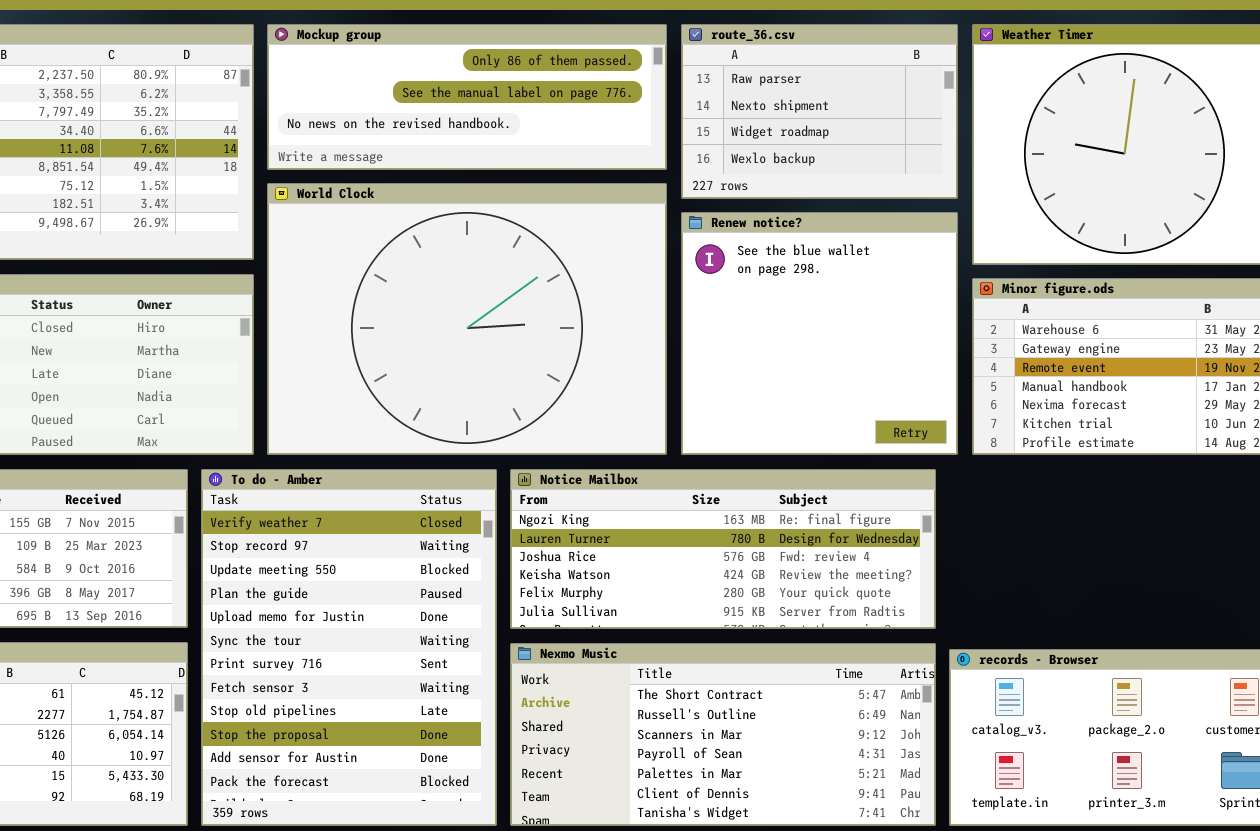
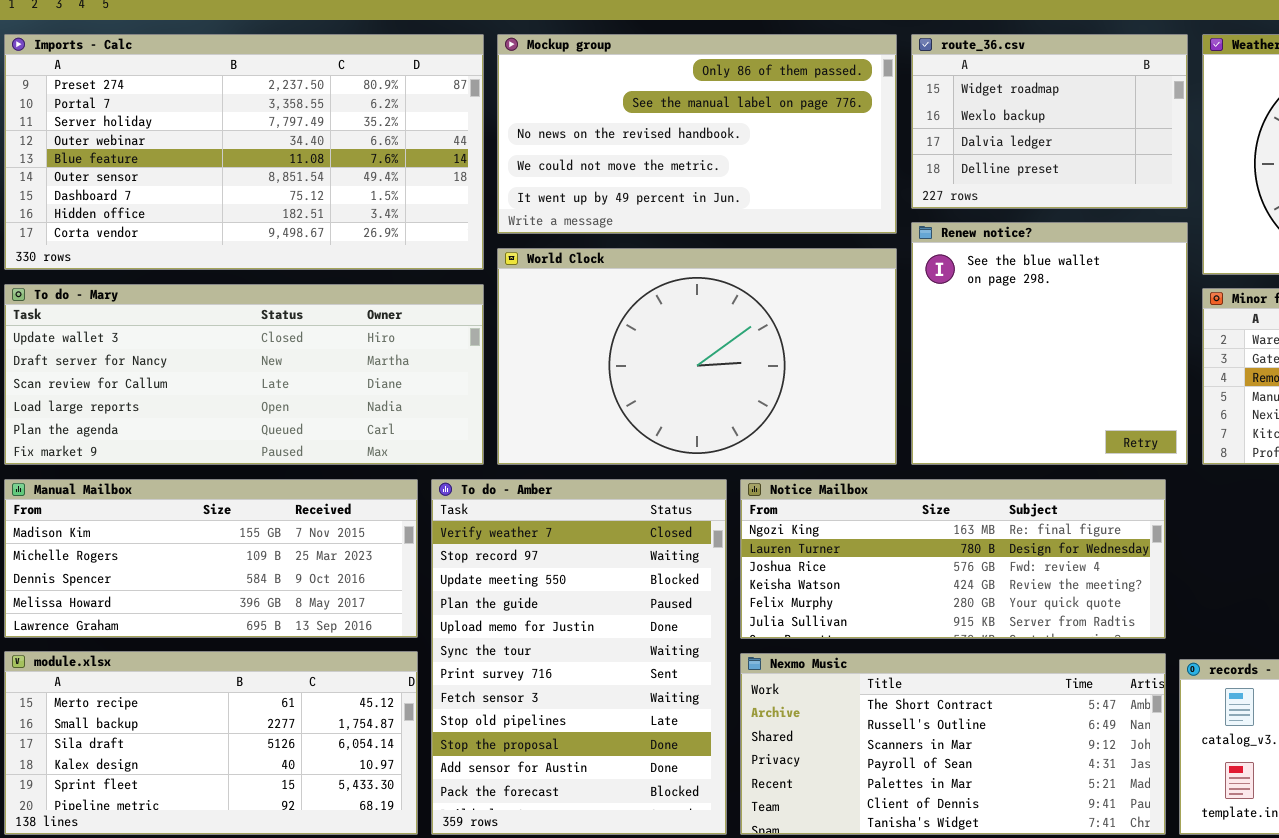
Mockup group: [267,24,667,170] -> [497,34,897,234], resized
route_36.csv: [681,24,958,199] -> [911,34,1188,209], scrolled down 2 rows
World Clock: [267,183,667,455] -> [497,248,897,465], resized

